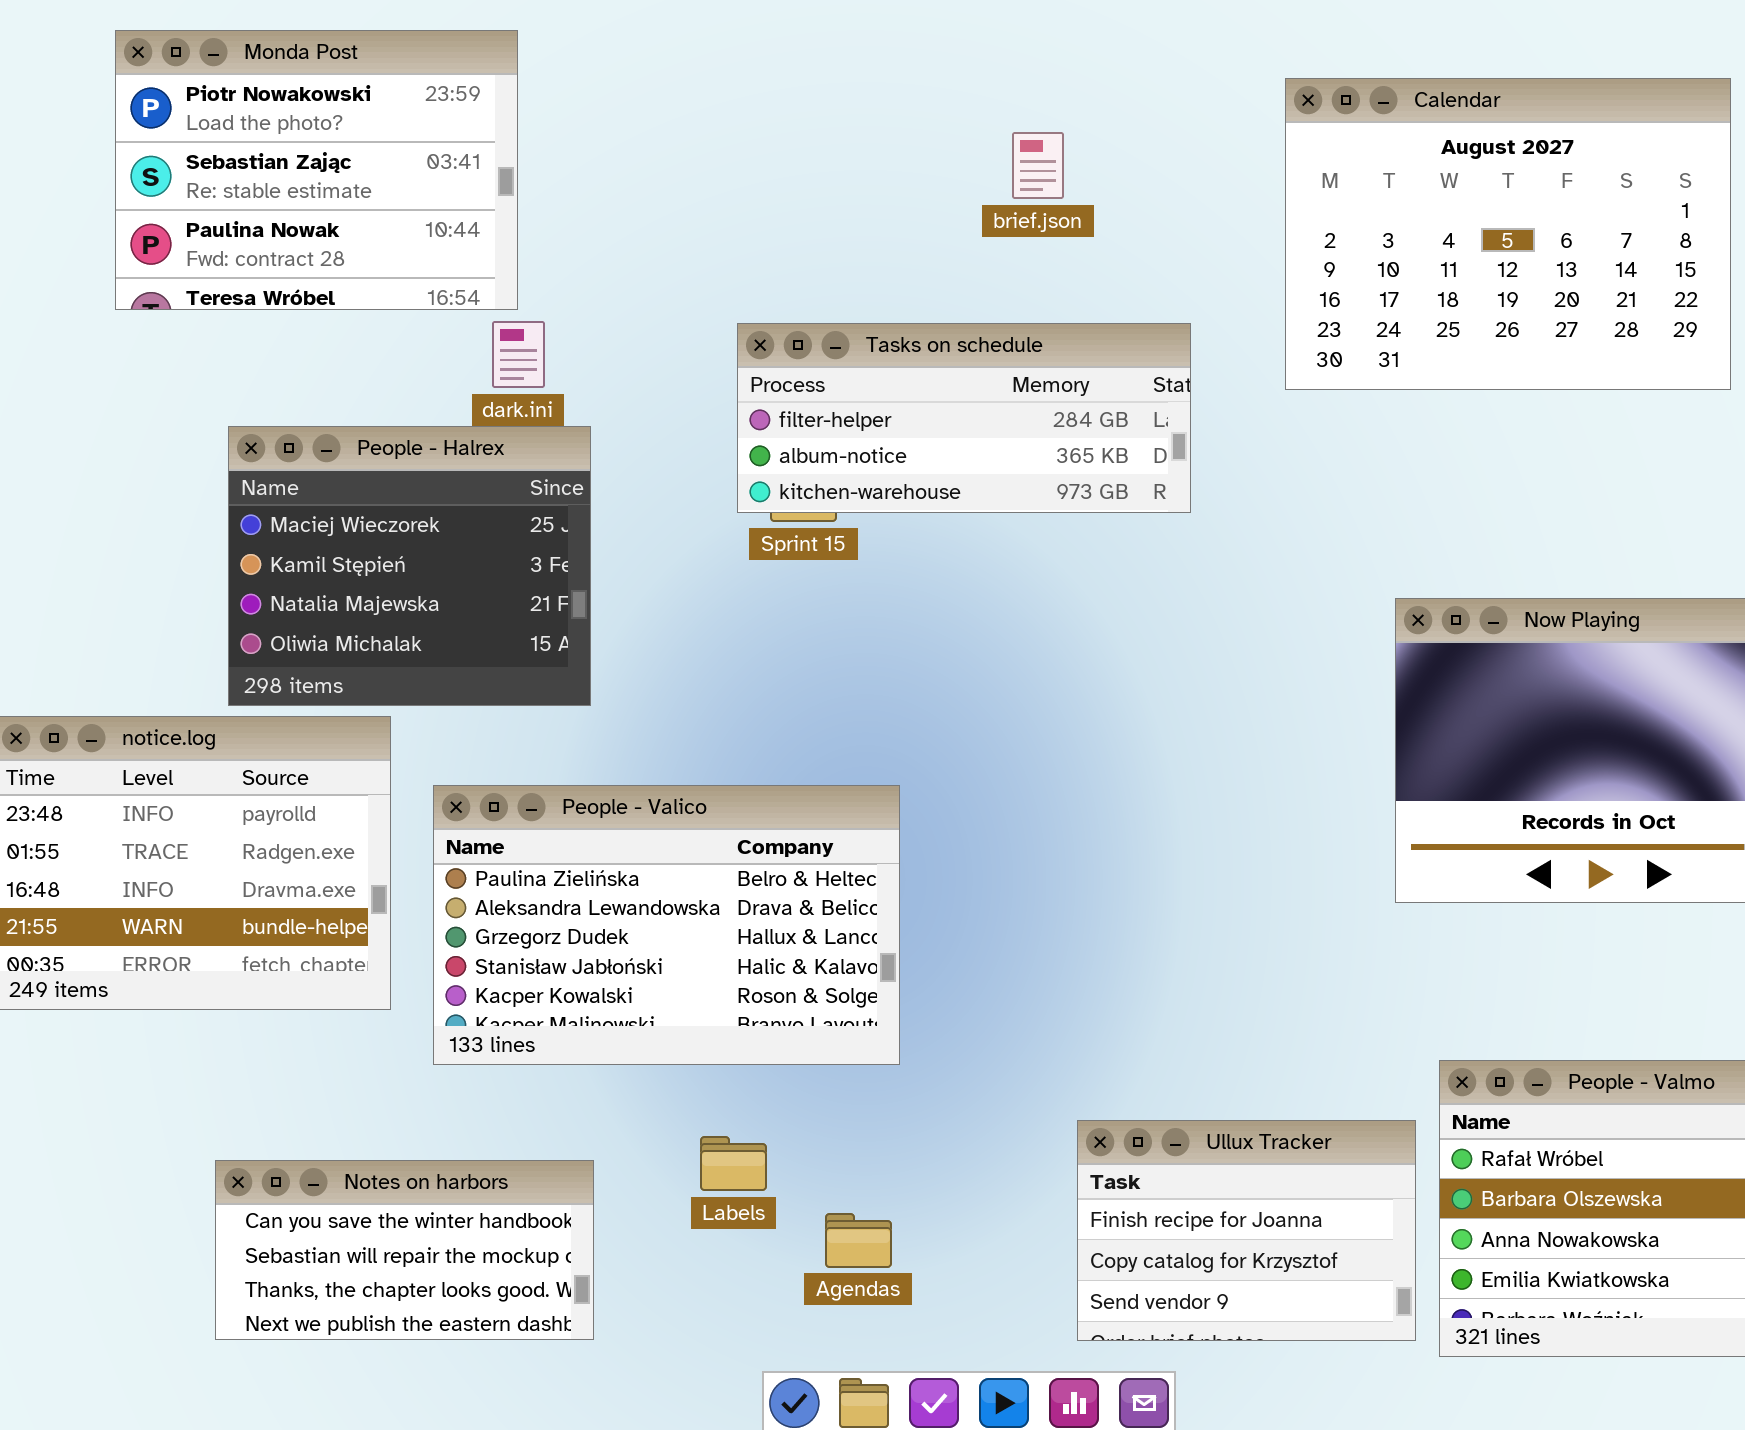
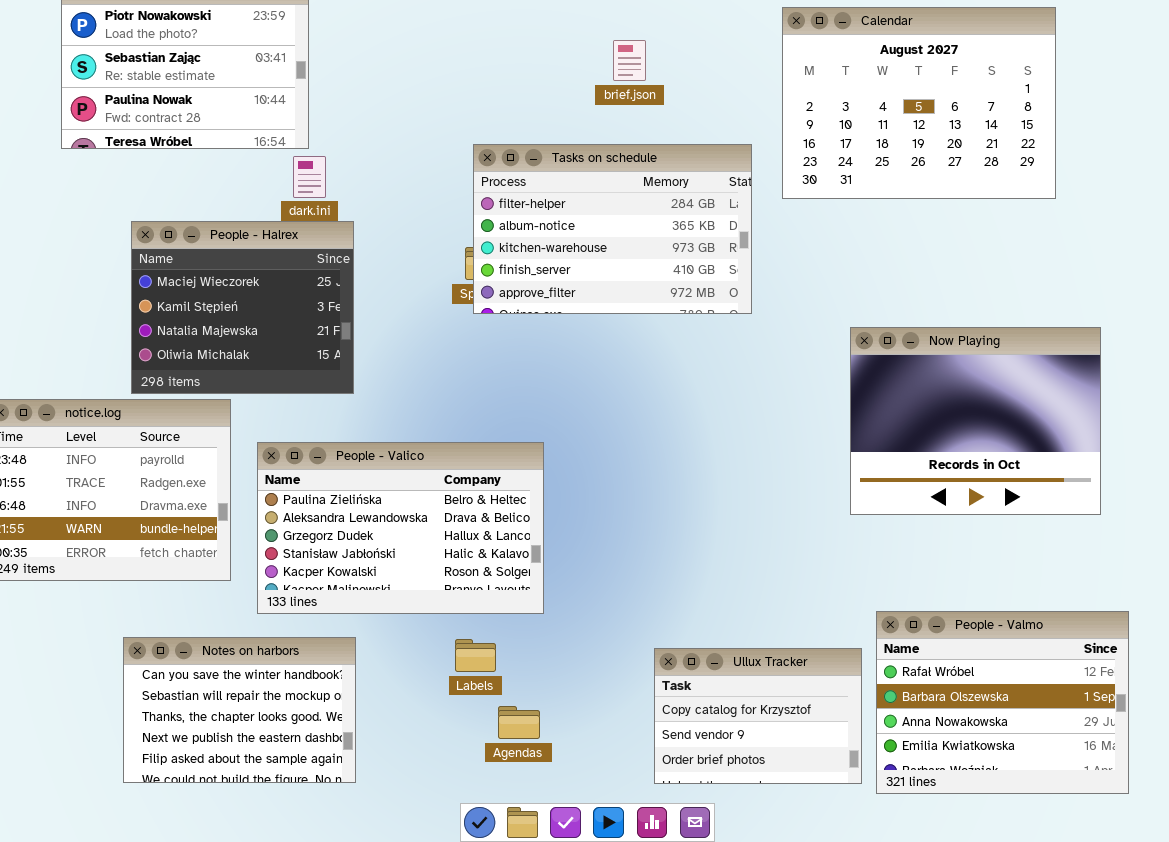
Tasks on schedule: [737,323,1191,513] -> [473,144,752,314], moved, resized
Ullux Tracker: [1077,1120,1416,1341] -> [654,648,862,784], scrolled down 1 row
Labels: [700,1136,767,1191] -> [455,639,496,672], moved
Notes on harbors: [215,1160,594,1340] -> [123,637,356,783], resized

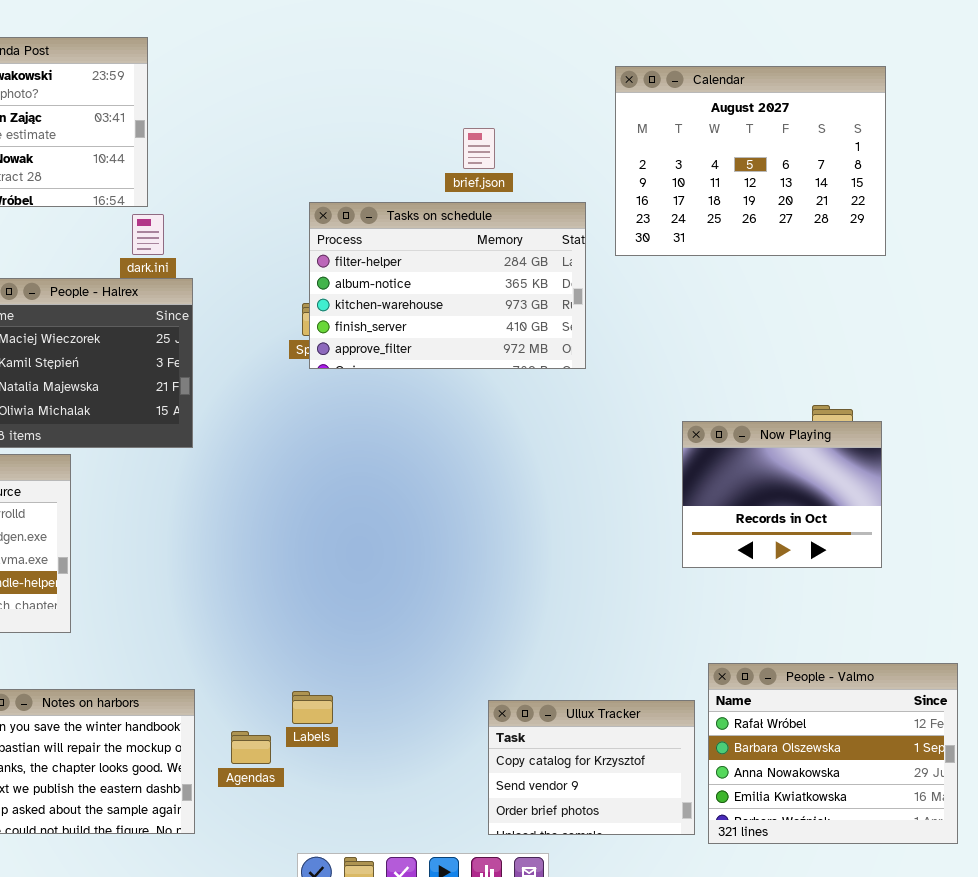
brief.json: [613,40,646,81] -> [463,128,495,169], moved
Now Playing: [850,327,1101,515] -> [682,421,882,568], resized
People - Valico: [257,442,544,614] -> none, closed
Agendas: [498,706,540,739] -> [231,731,271,764], moved

